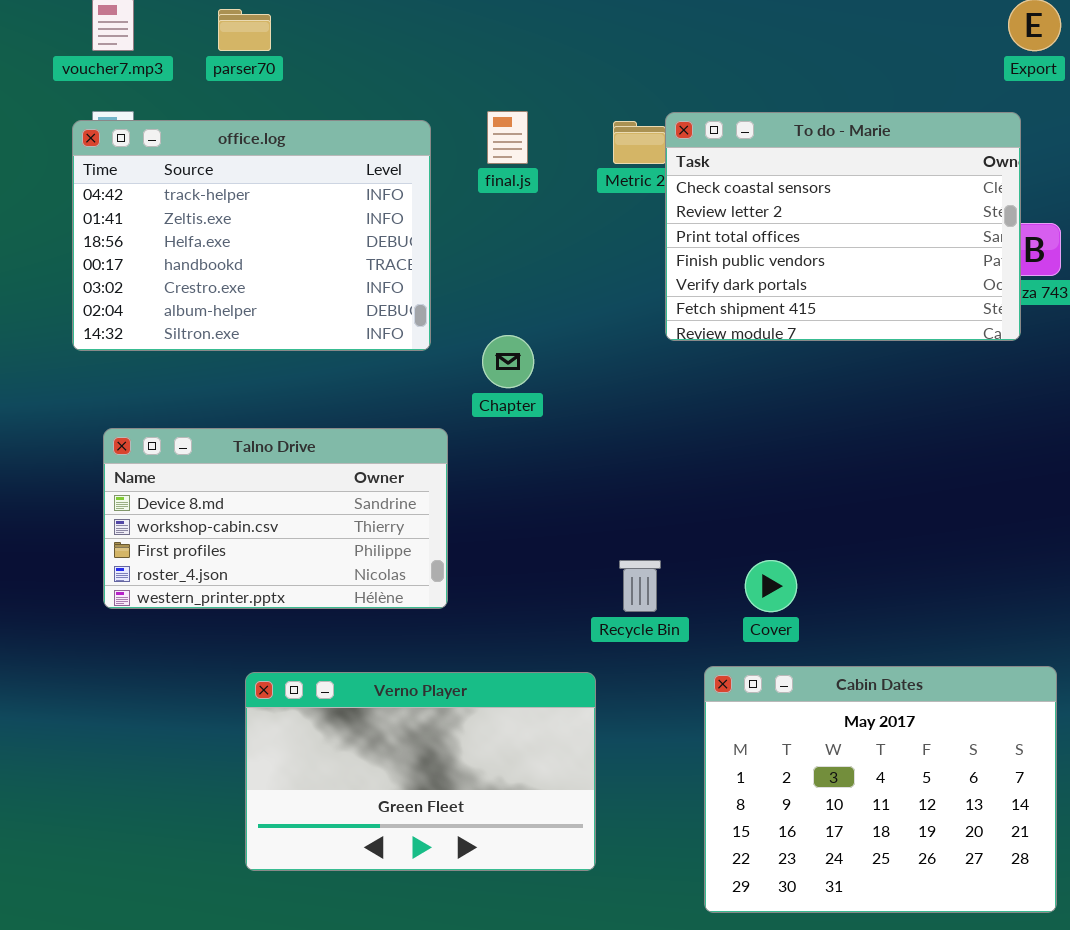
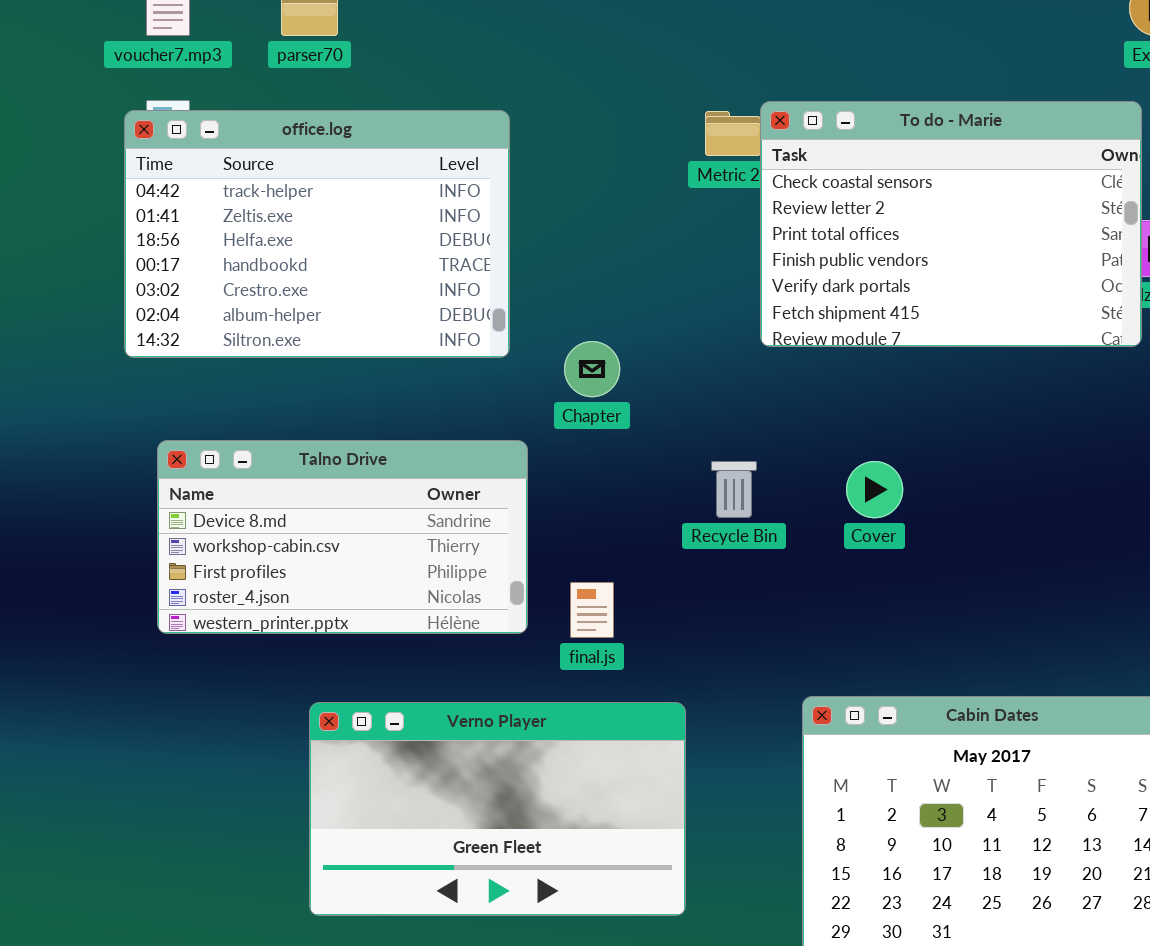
final.js: [487,111,528,164] -> [570,582,614,638], moved
Recycle Bin: [619,560,661,612] -> [711,461,757,518], moved
Cover: [745,560,797,612] -> [846,461,903,518], moved

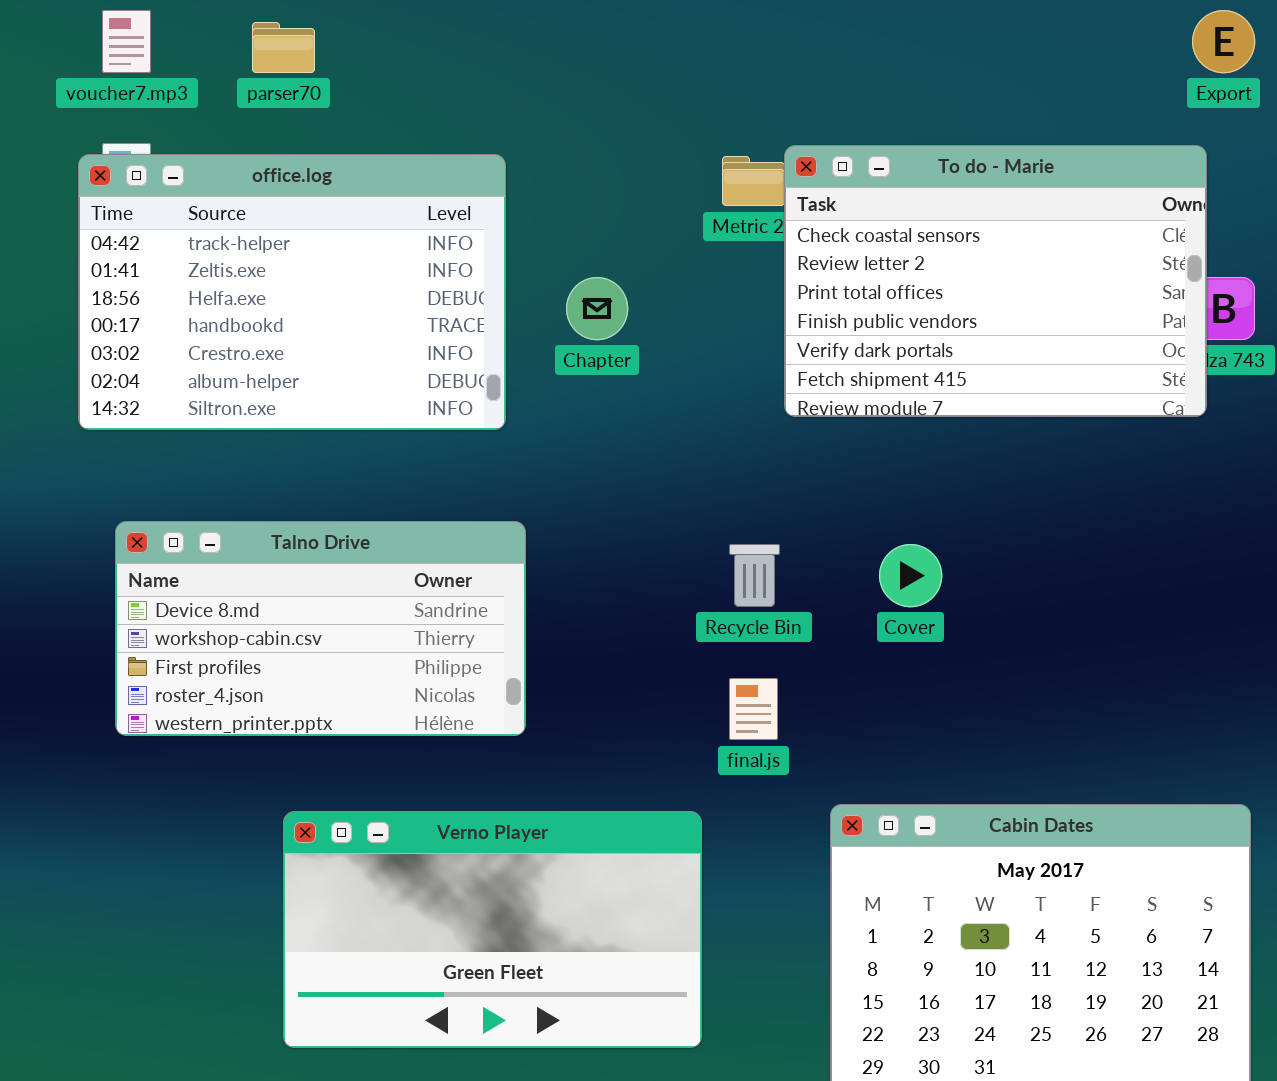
Chapter: [564,341,620,397] -> [566,277,628,340], moved
final.js: [570,582,614,638] -> [729,678,778,740], moved

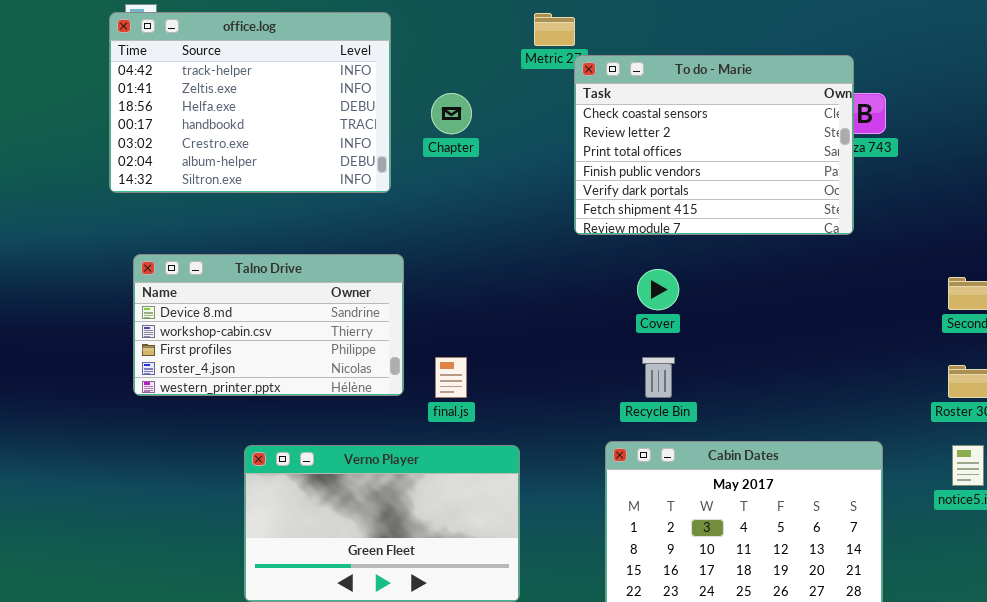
To do - Marie: [784,145,1207,417] -> [574,55,854,235], moved
Recycle Bin: [729,544,780,607] -> [642,357,675,398], moved
final.js: [729,678,778,740] -> [435,357,467,398], moved

